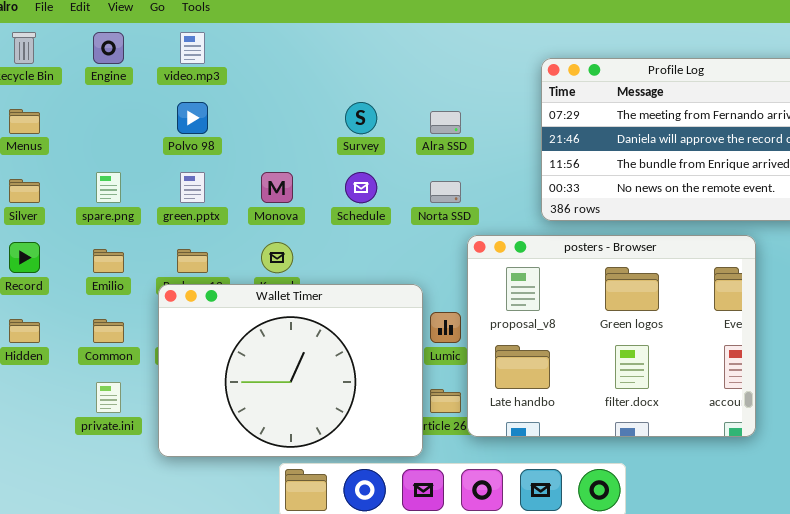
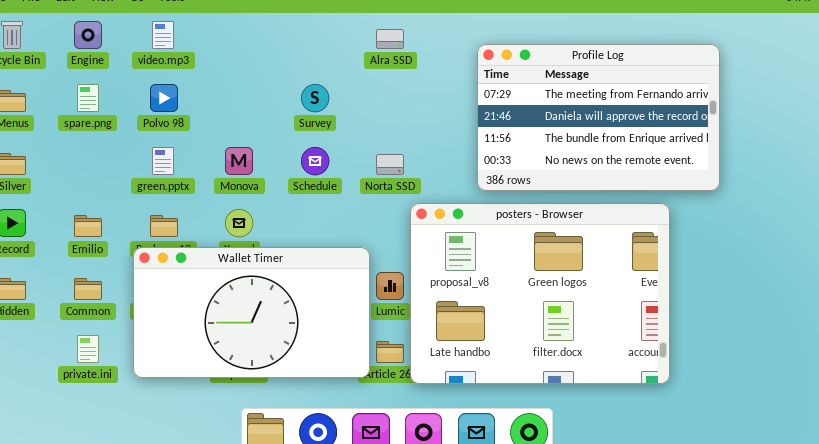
Alra SSD: [430,111,461,134] -> [376,29,404,49], moved
spare.png: [96,172,121,203] -> [77,84,99,112], moved
Wallet Timer: [158,284,423,457] -> [133,247,370,378], resized

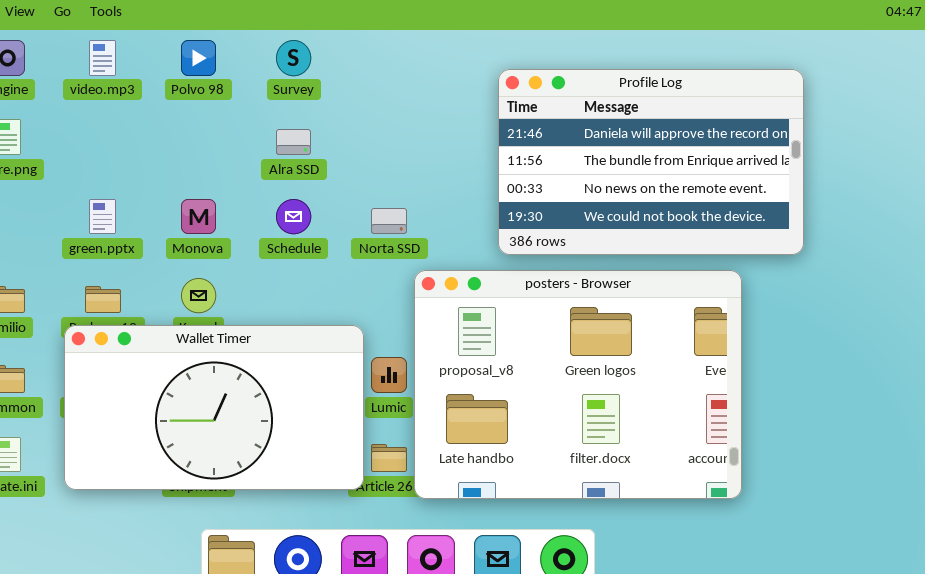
Alra SSD: [376,29,404,49] -> [276,129,311,155], moved
Profile Log: [477,44,720,191] -> [498,69,804,255], scrolled down 1 row
Polvo 98: [150,84,178,112] -> [181,40,216,76], moved
Survey: [301,84,329,112] -> [276,40,311,76], moved

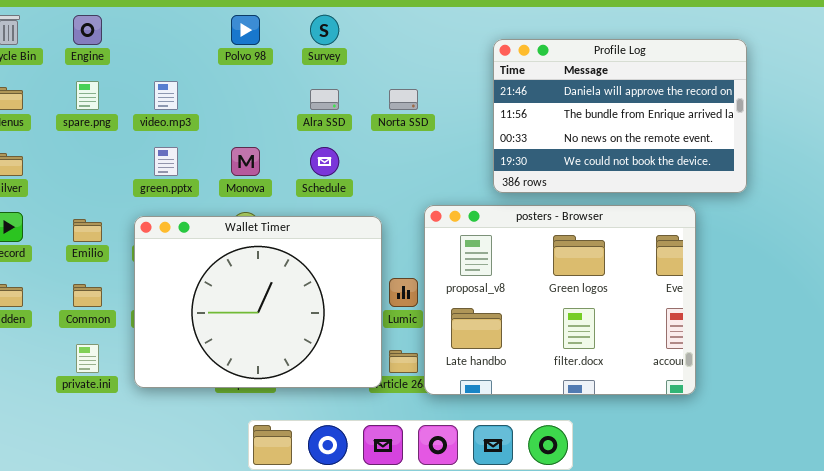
video.mp3: [89,40,116,76] -> [154,81,178,110], moved
Norta SSD: [371,208,407,234] -> [389,89,418,110], moved
Wallet Timer: [64,325,364,490] -> [134,216,382,388], resized

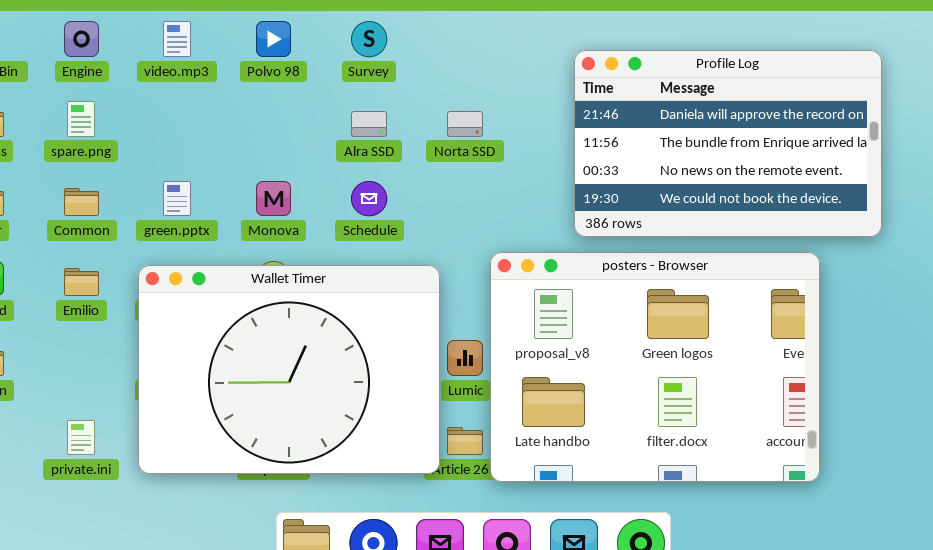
video.mp3: [154,81,178,110] -> [163,21,191,57], moved
Common: [73,284,102,307] -> [64,188,99,216], moved

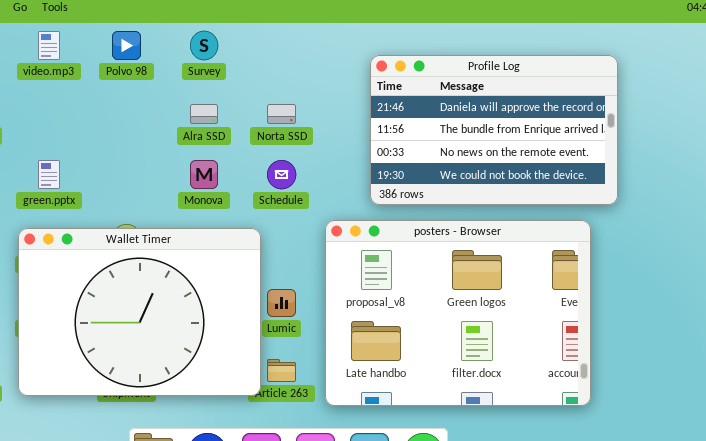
Monova: [256,181,291,216] -> [190,160,218,189], moved
Schedule: [351,181,387,216] -> [267,160,296,189], moved
posters - Browser: [490,252,820,482] -> [325,220,591,406], moved

